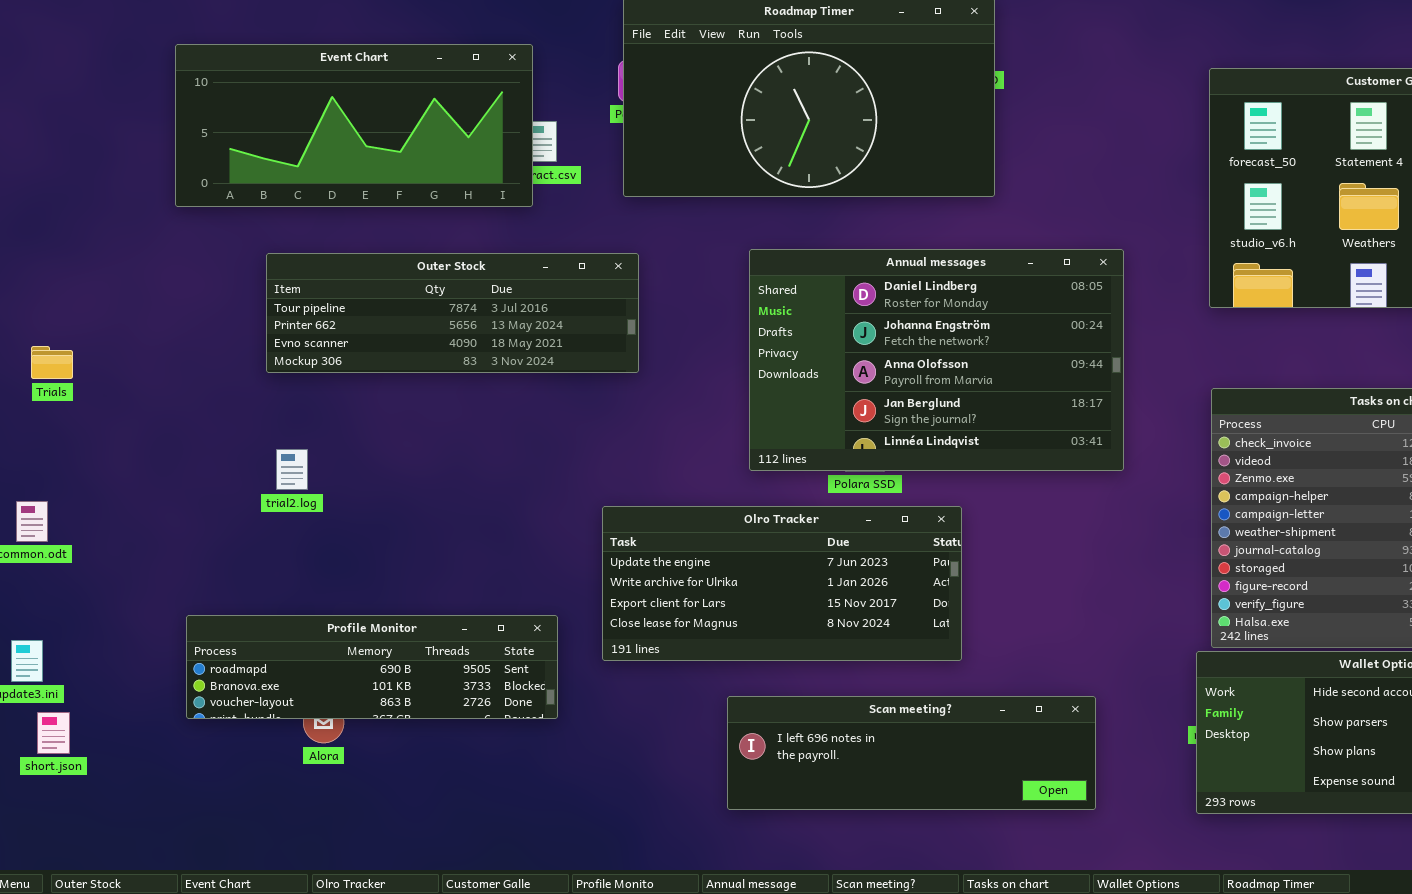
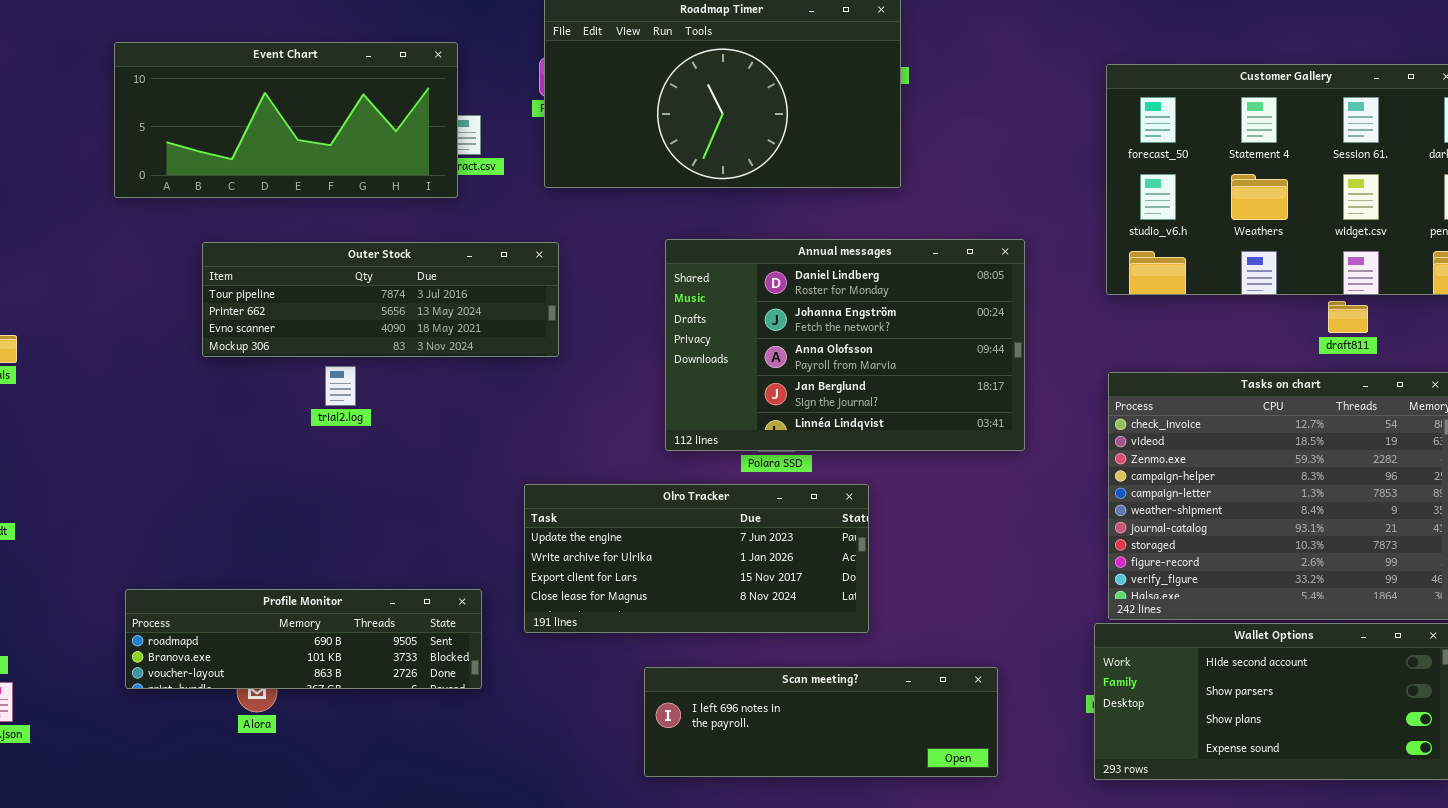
trial2.log: [276,449,308,490] -> [325,366,356,406], moved

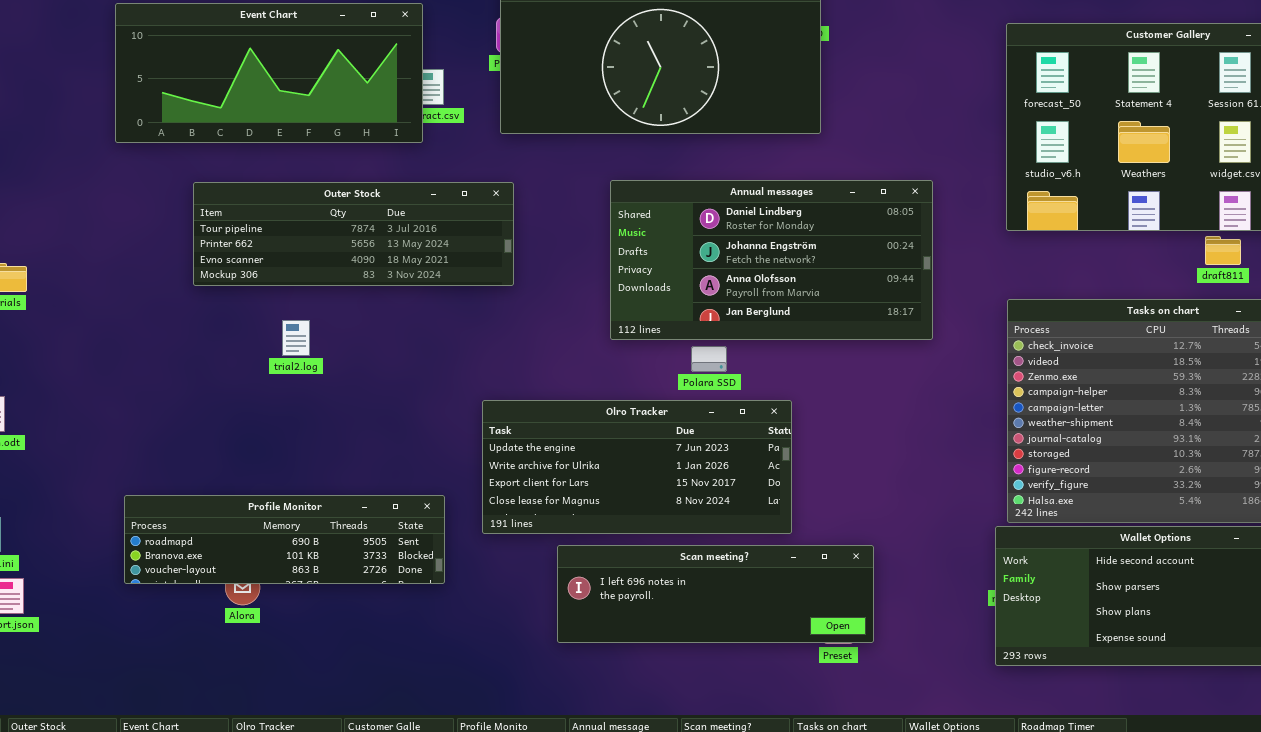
Annual messages: [665,239,1025,451] -> [610,180,933,340], resized
trial2.log: [325,366,356,406] -> [282,320,310,356], moved
Scan meeting?: [644,667,998,777] -> [557,545,874,643], moved

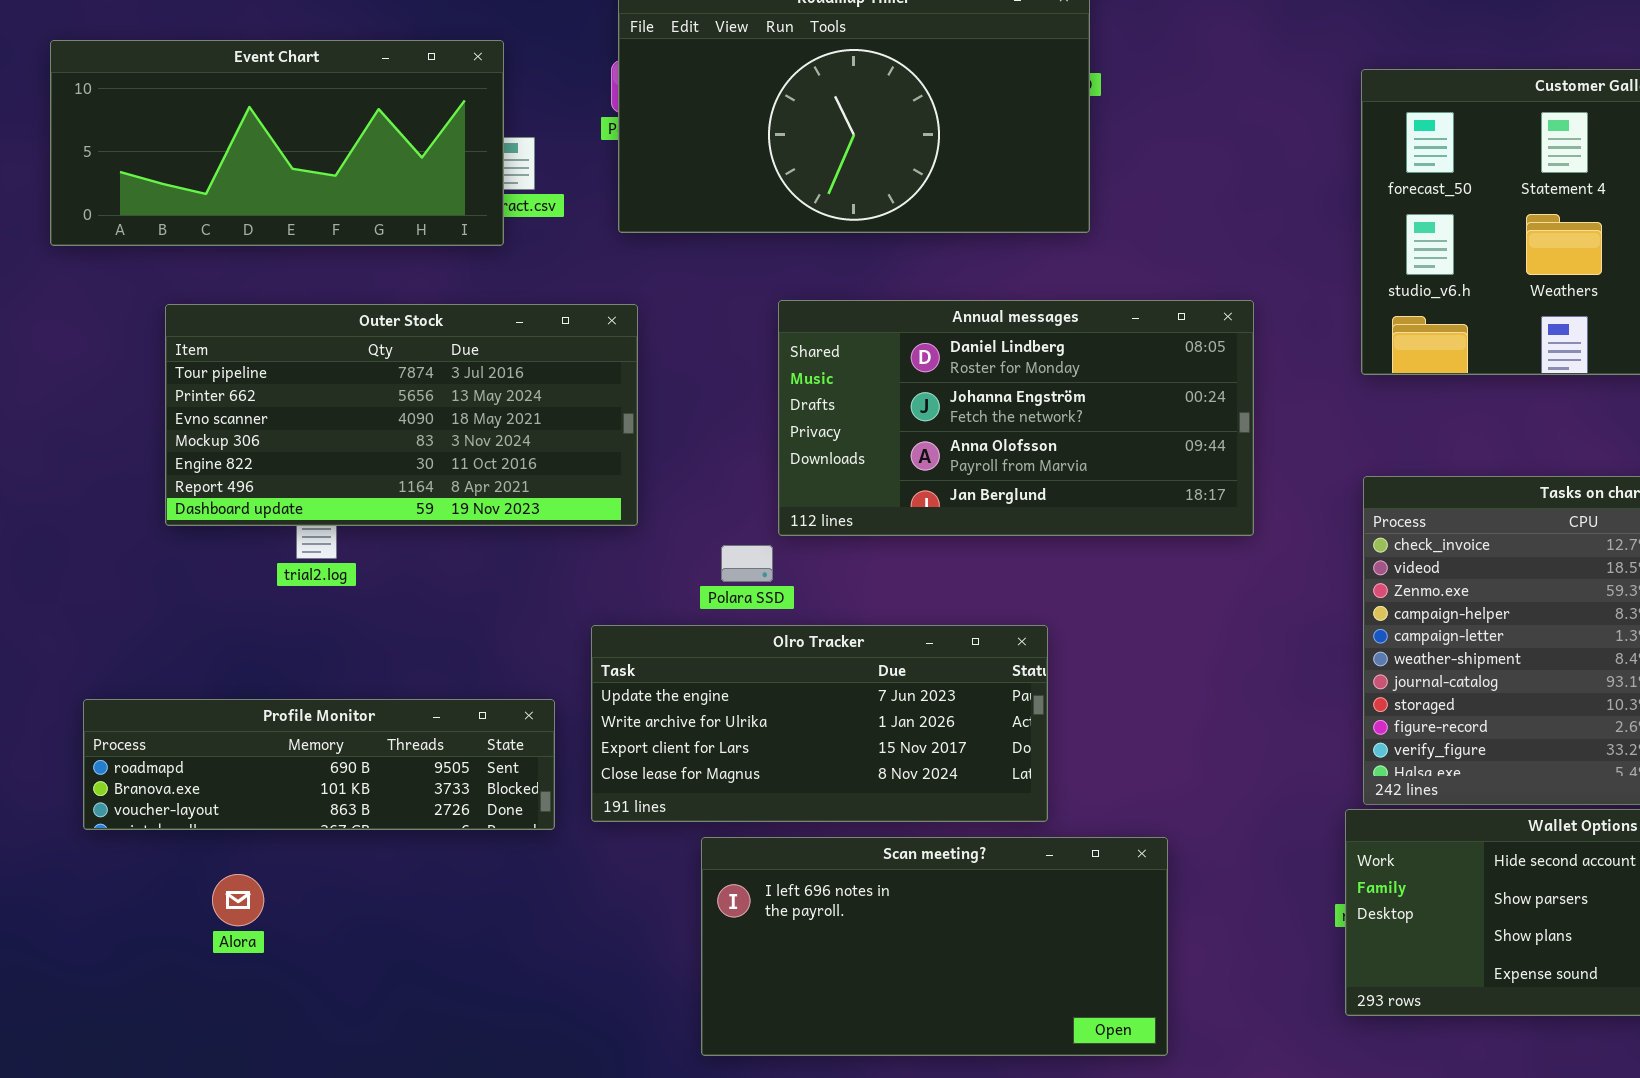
Outer Stock: [193,182,514,286] -> [165,304,638,526], resized
Polara SSD: [691,346,727,372] -> [721,545,773,582], moved
Profile Monitor: [124,495,445,584] -> [83,699,555,830], moved
Scan meeting?: [557,545,874,643] -> [701,837,1168,1056], resized

